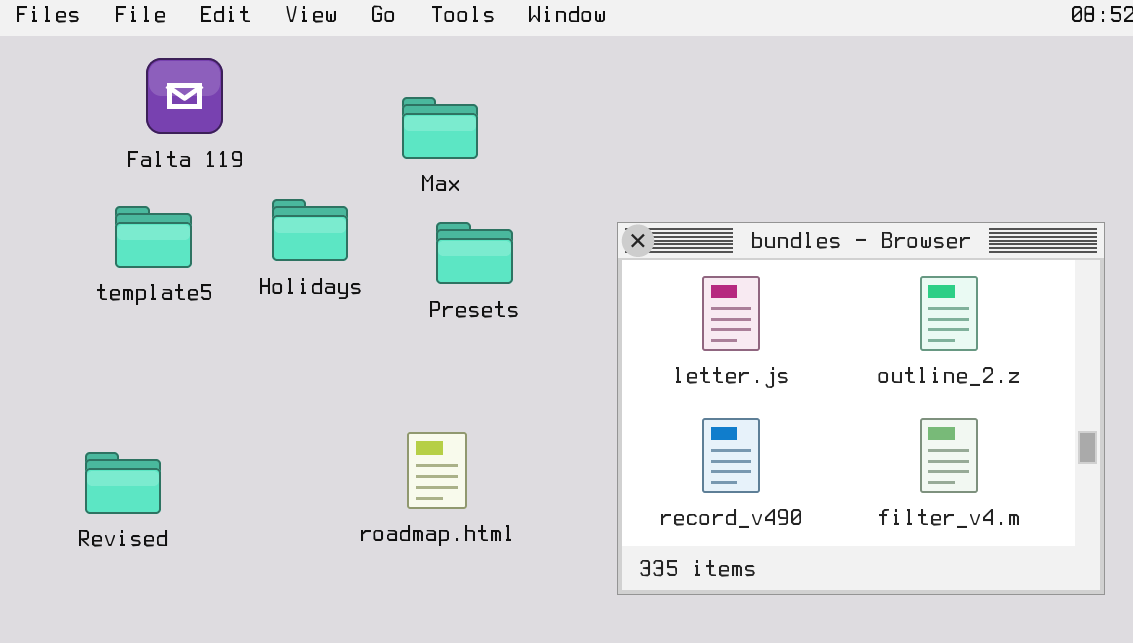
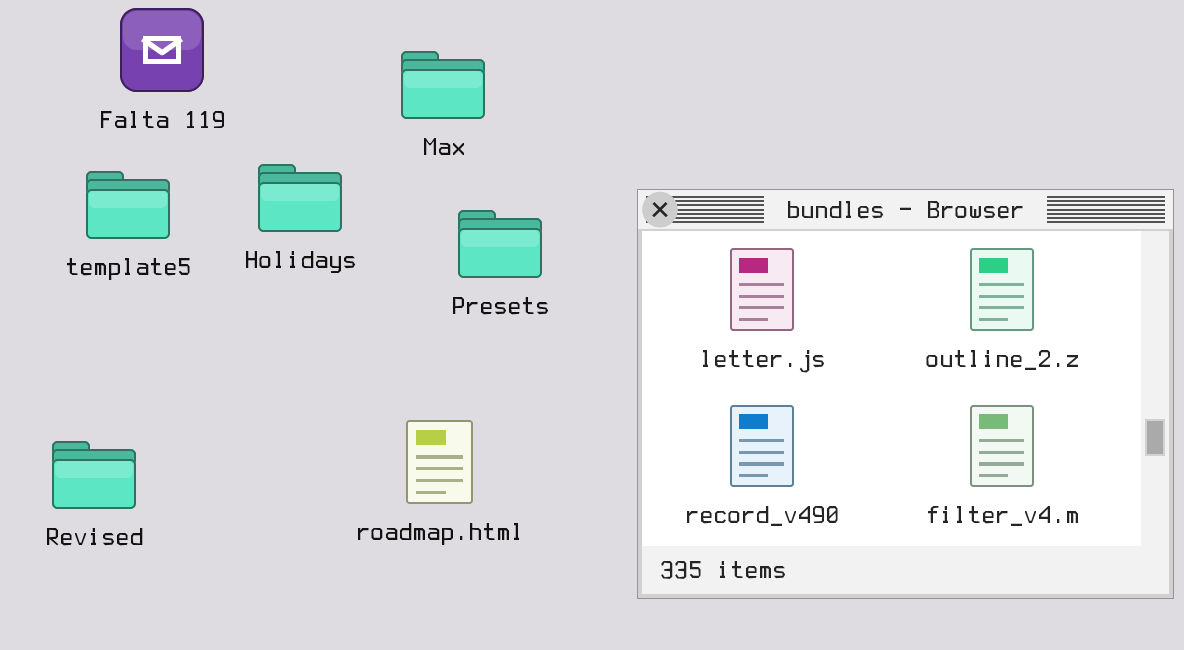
Presets: [436,222,513,284] -> [458,210,542,278], moved

